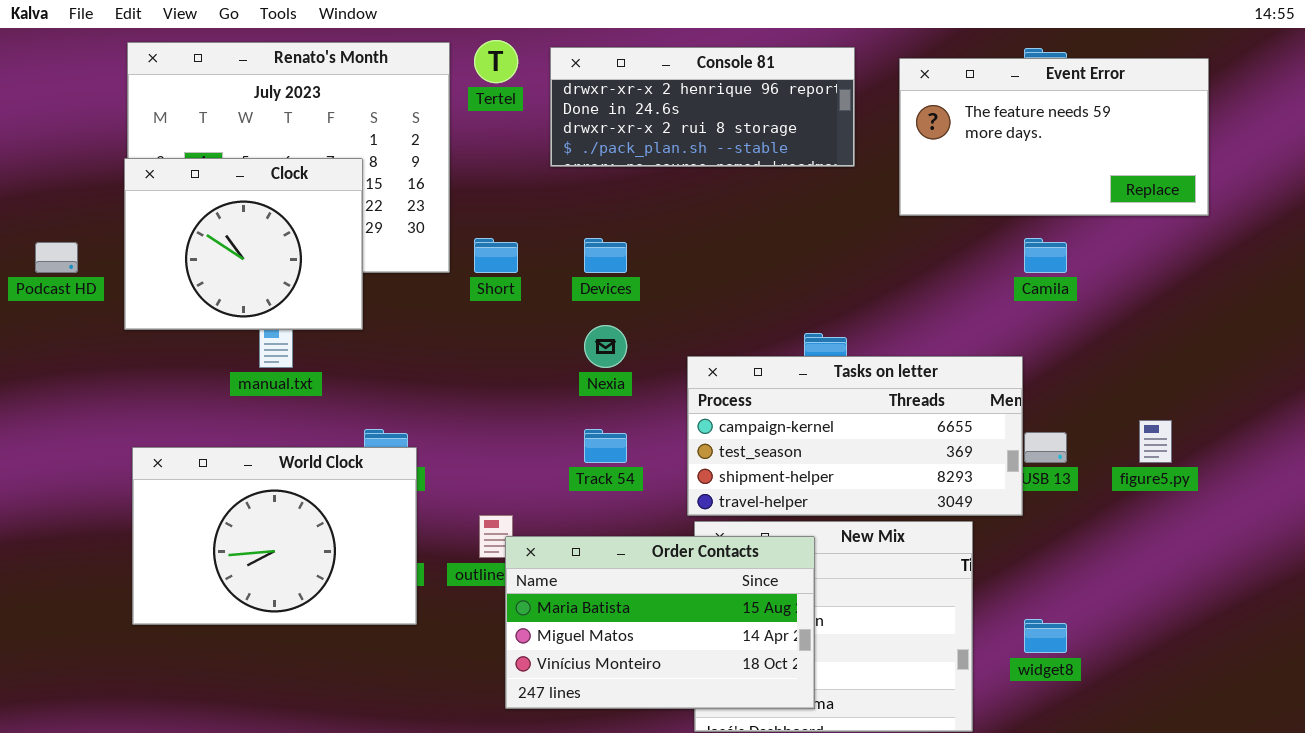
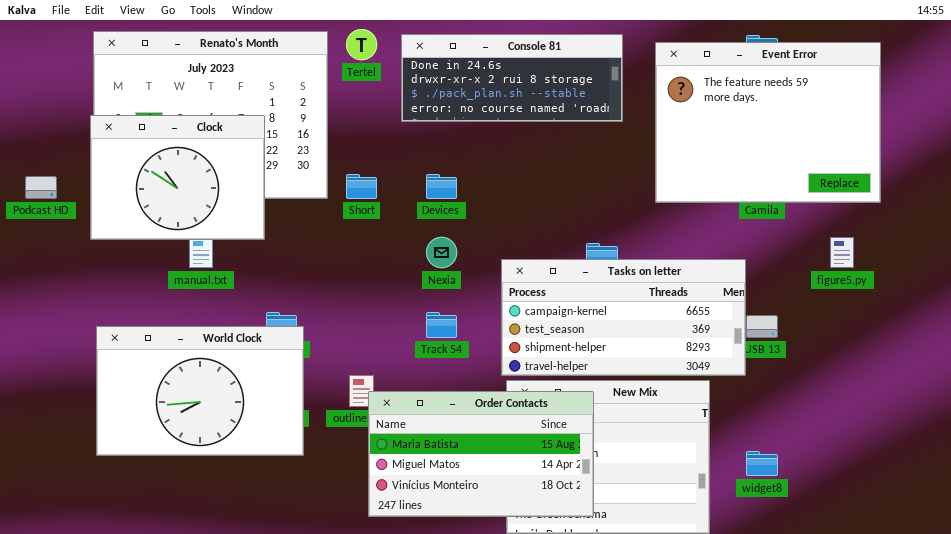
Console 81: [550,47,855,167] -> [401,34,623,122], scrolled down 1 row
Event Error: [899,58,1209,216] -> [655,42,881,203], resized
figure5.py: [1139,420,1172,463] -> [830,237,854,268], moved

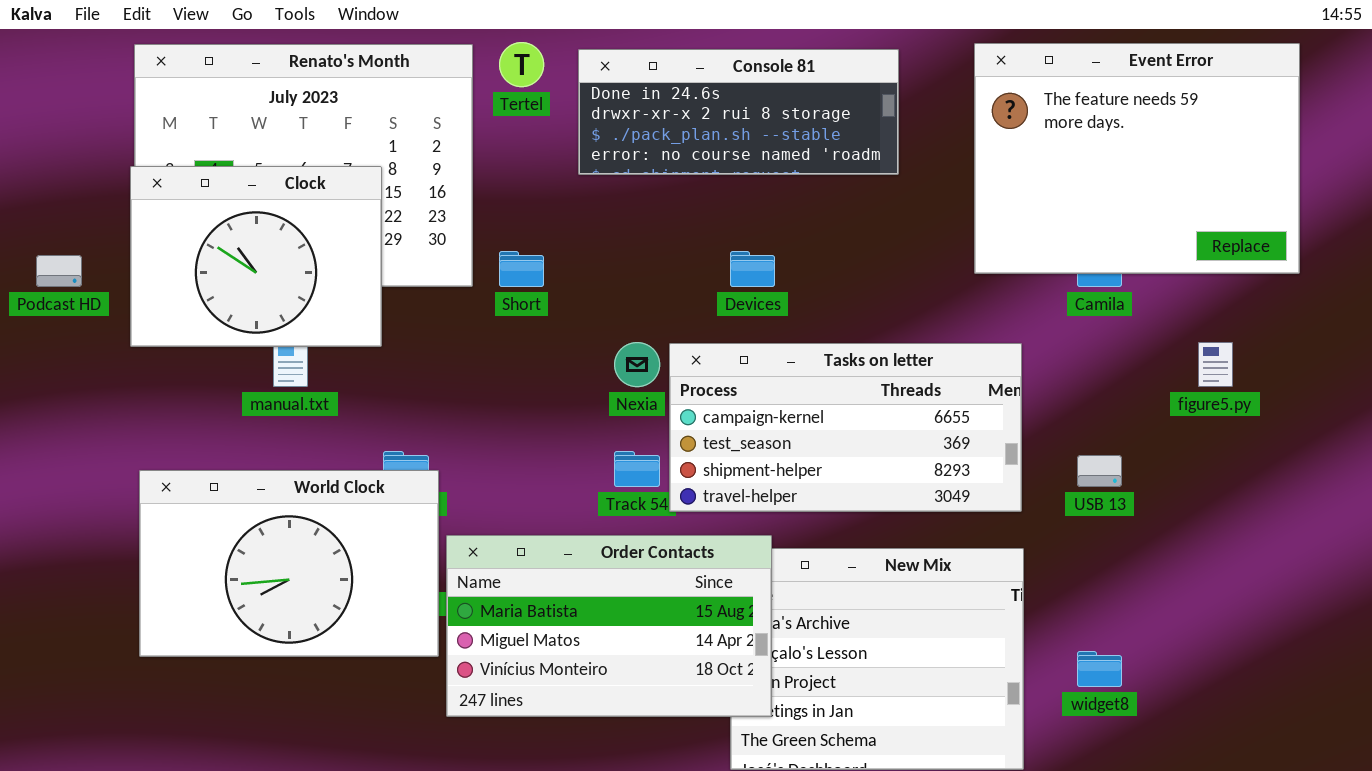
Event Error: [655,42,881,203] -> [974,43,1300,274], moved
Devices: [426,174,457,199] -> [730,251,775,287], moved
Tasks on letter: [501,259,746,376] -> [669,343,1022,512], moved
Order Contacts: [368,391,594,517] -> [446,535,772,717], moved

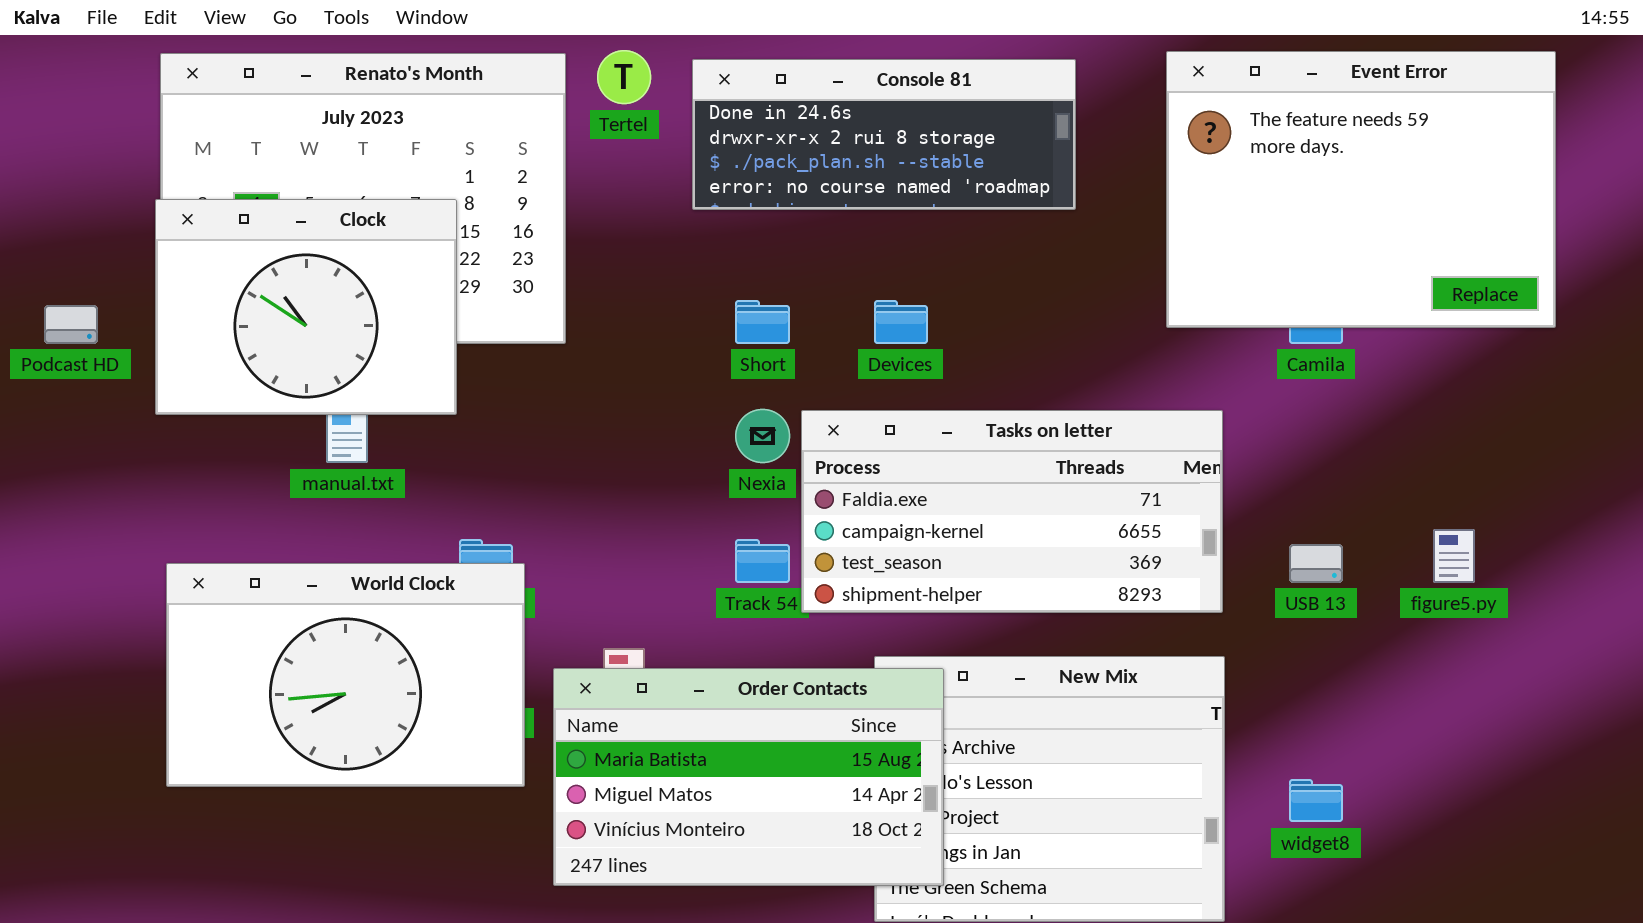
Short: [499,251,544,287] -> [735,300,790,344], moved
figure5.py: [1198,342,1233,387] -> [1433,529,1475,583], moved
Tasks on letter: [669,343,1022,512] -> [801,410,1223,613], scrolled up 1 row
Order Contacts: [446,535,772,717] -> [553,668,944,886], moved

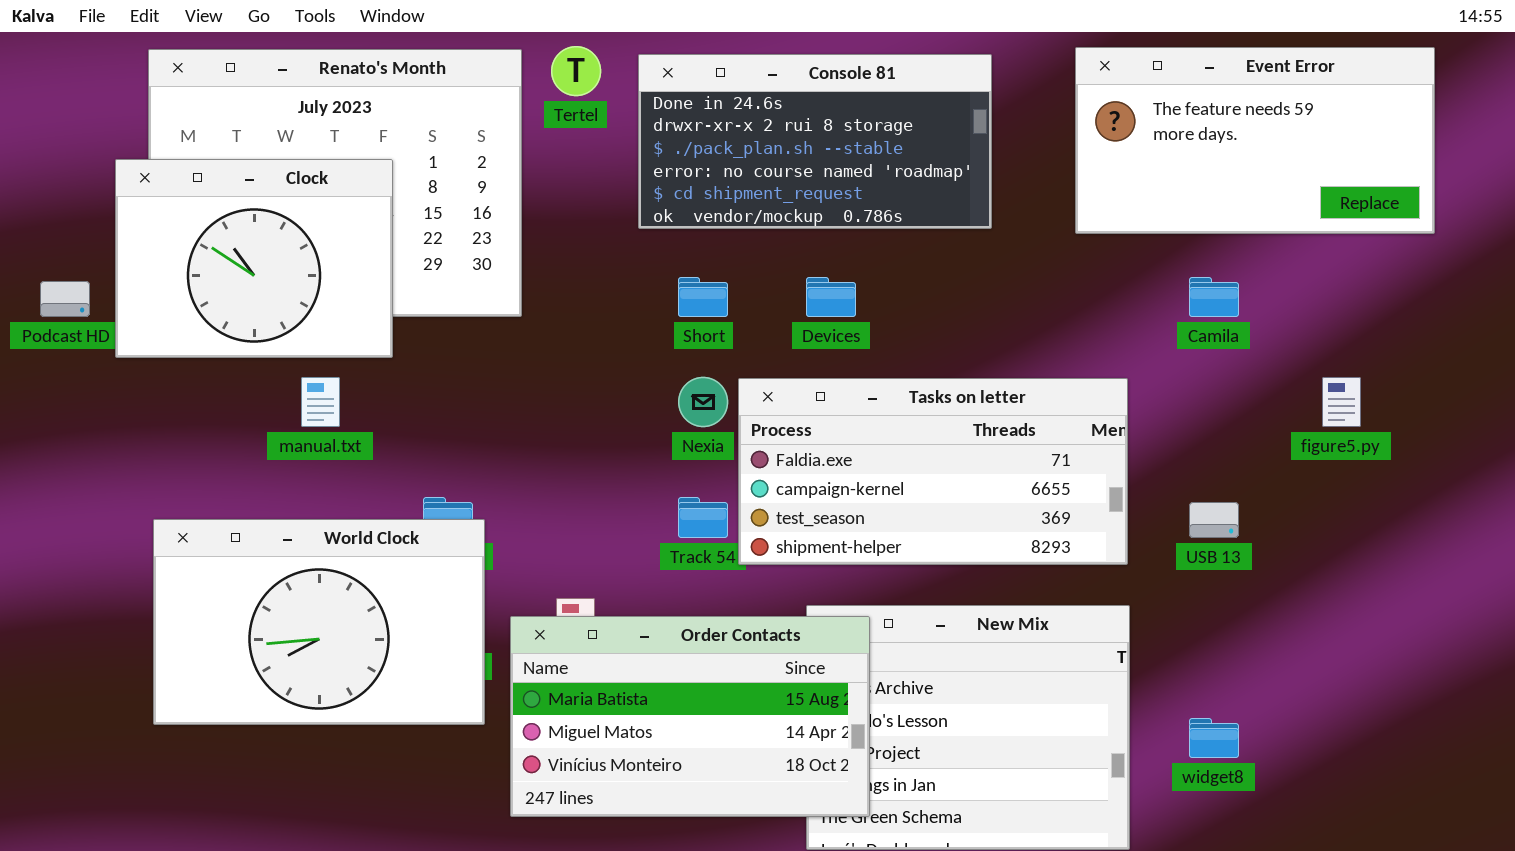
Event Error: [1166,51,1556,328] -> [1075,47,1435,234], resized
Console 81: [692,59,1076,210] -> [638,54,992,229], resized
Clock: [155,199,457,415] -> [115,159,393,358], moved
figure5.py: [1433,529,1475,583] -> [1322,377,1361,427], moved

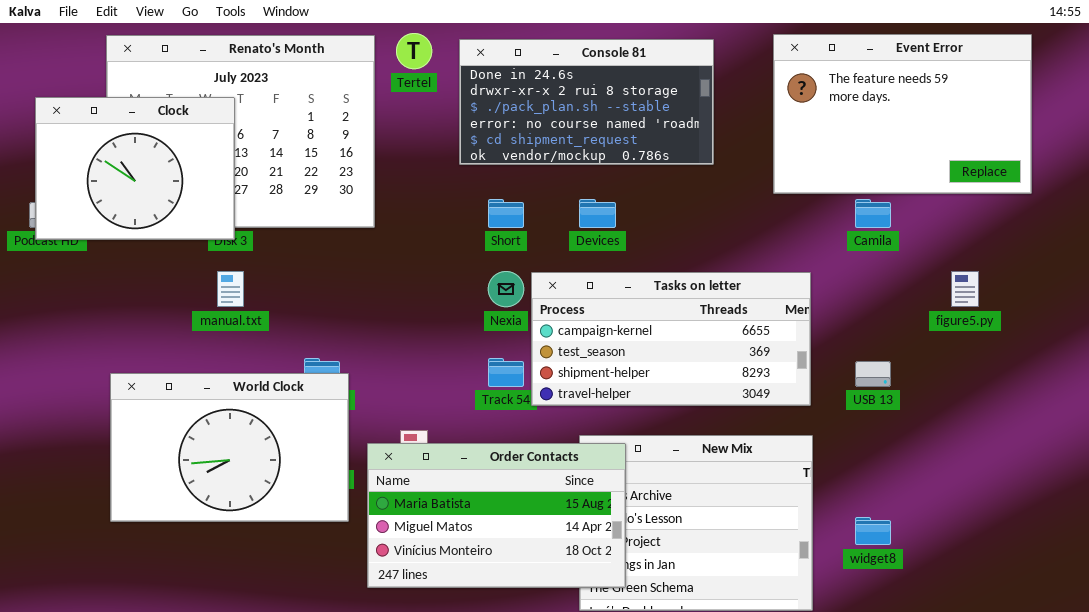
Event Error: [1075,47,1435,234] -> [773,34,1032,194], resized
Clock: [115,159,393,358] -> [35,97,235,240], moved
Tasks on letter: [738,378,1128,565] -> [531,272,811,406], scrolled down 1 row

